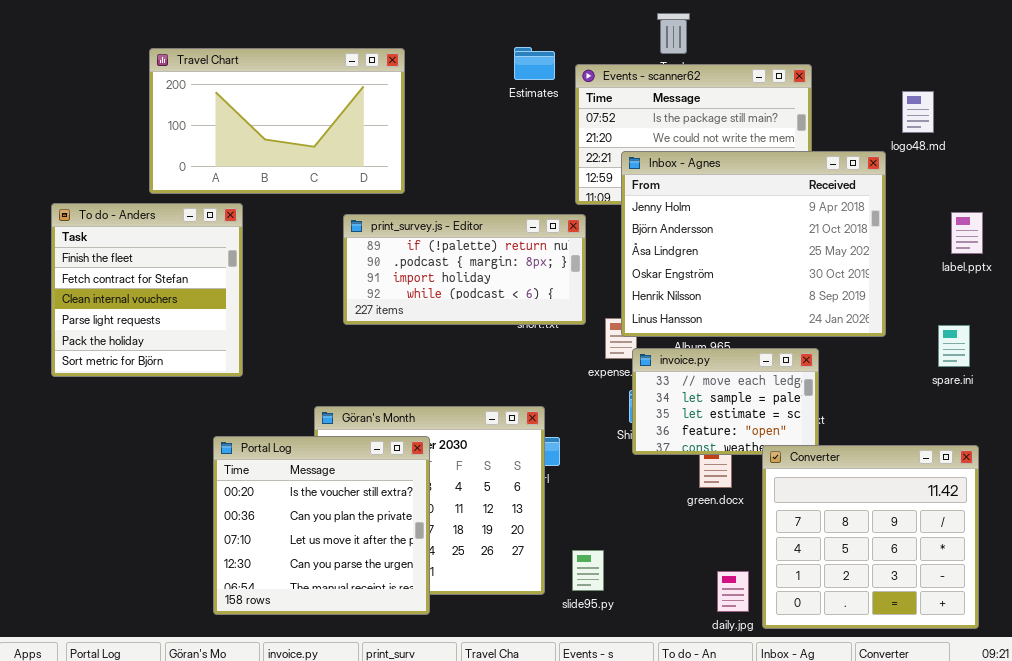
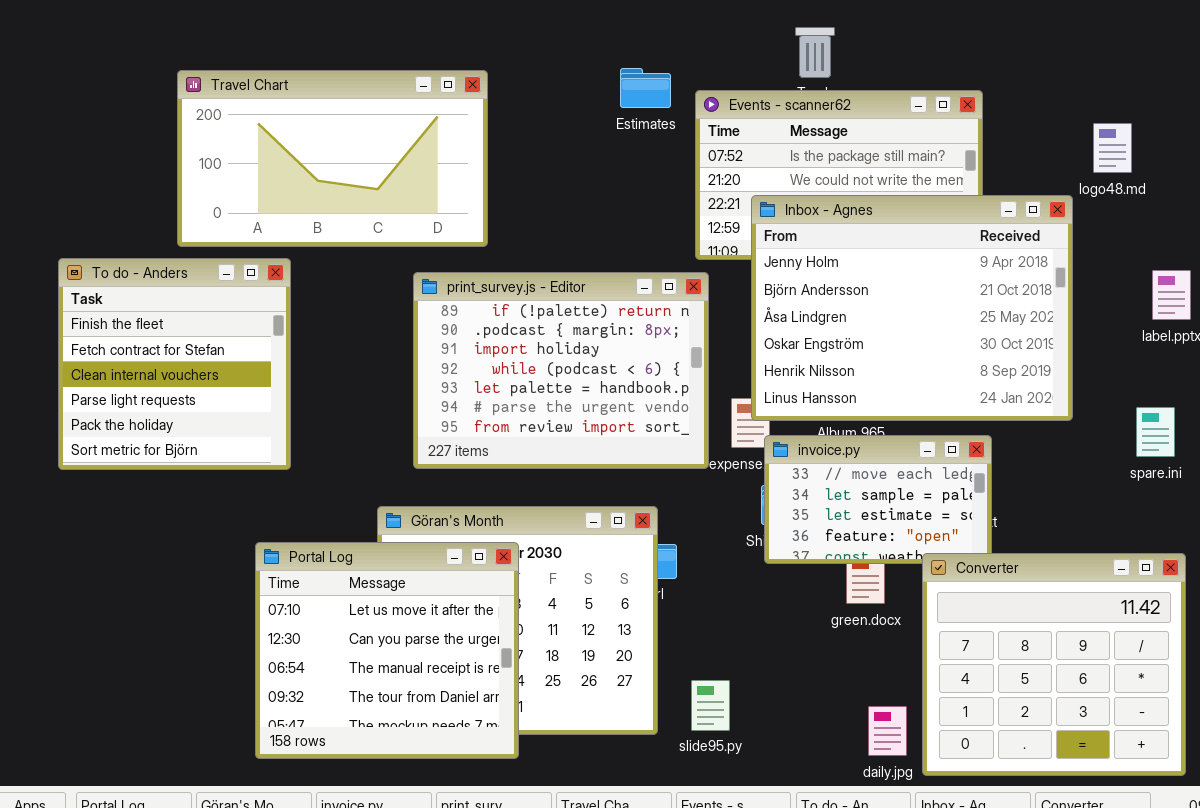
print_survey.js - Editor: [343,214,586,325] -> [413,272,709,469], resized
Portal Log: [213,436,430,615] -> [255,542,519,759], scrolled down 2 rows

